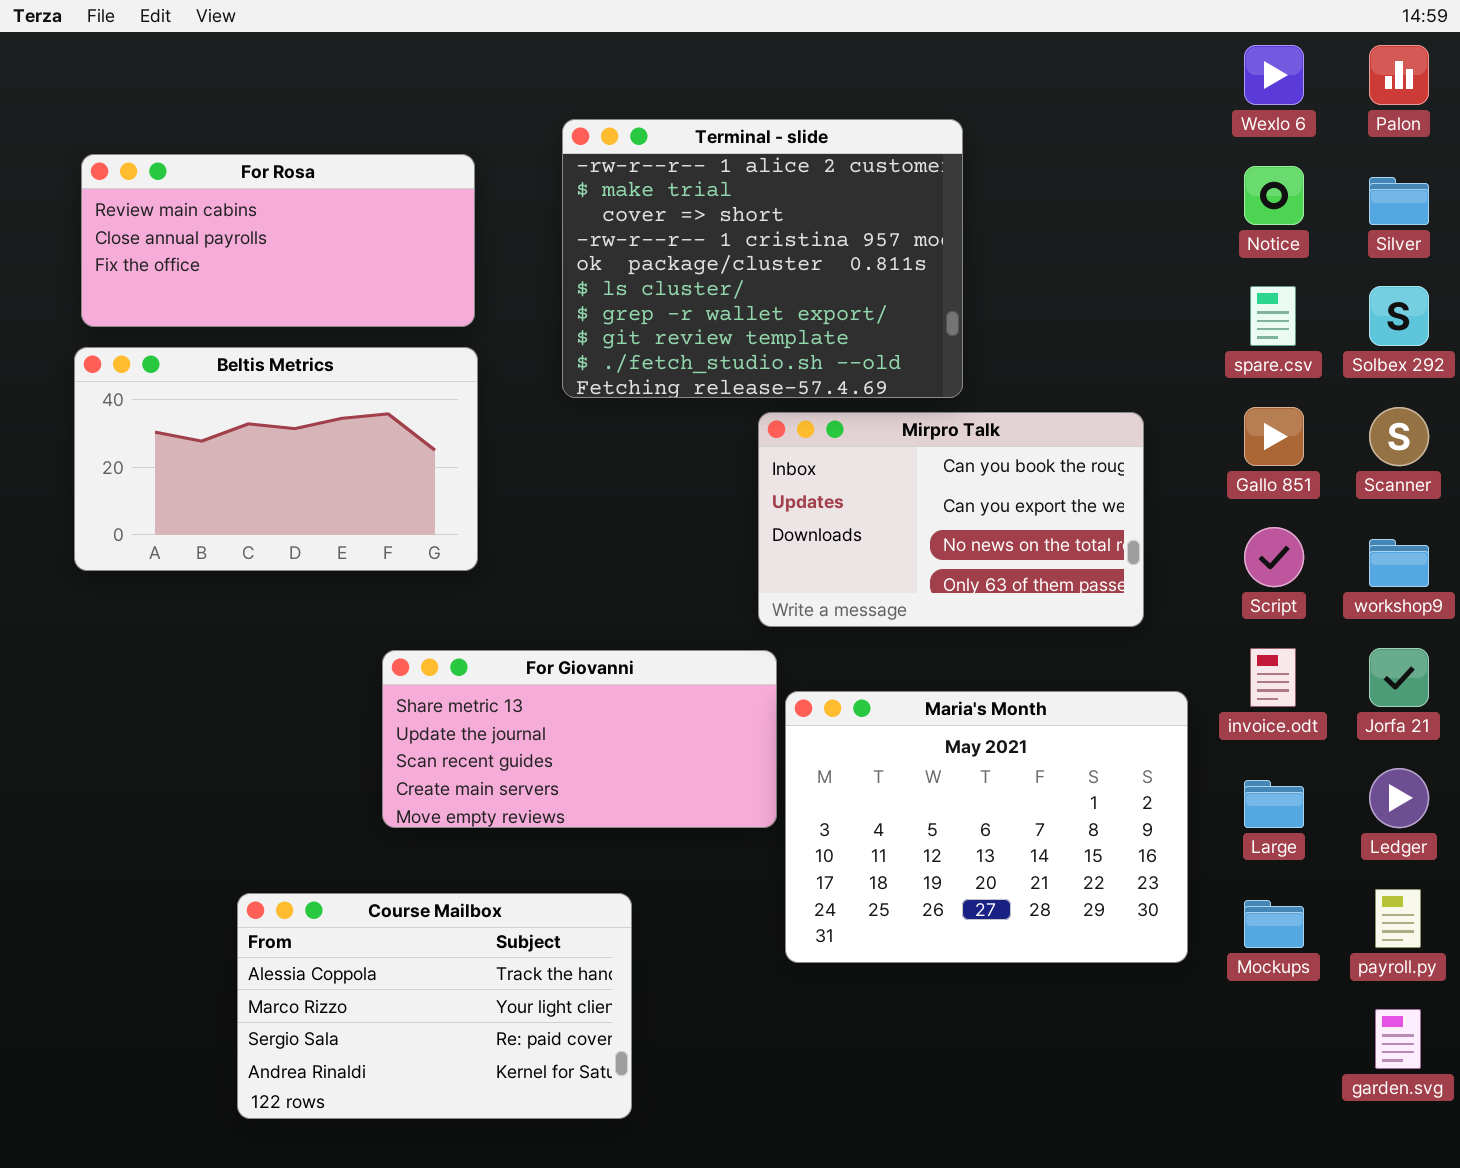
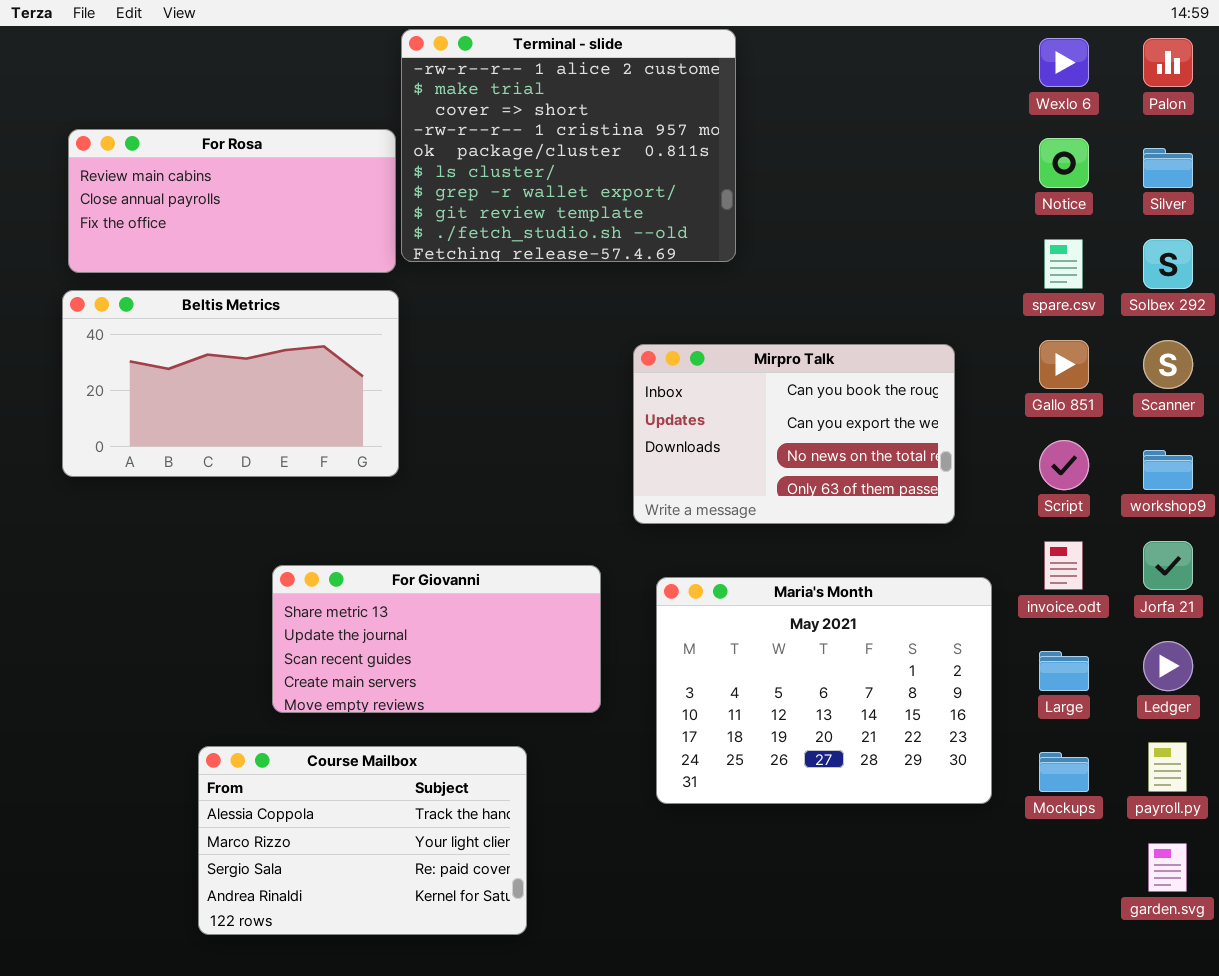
Terminal - slide: [562,119,963,398] -> [401,29,736,262], moved
For Giovanni: [382,650,777,828] -> [272,565,601,713], moved

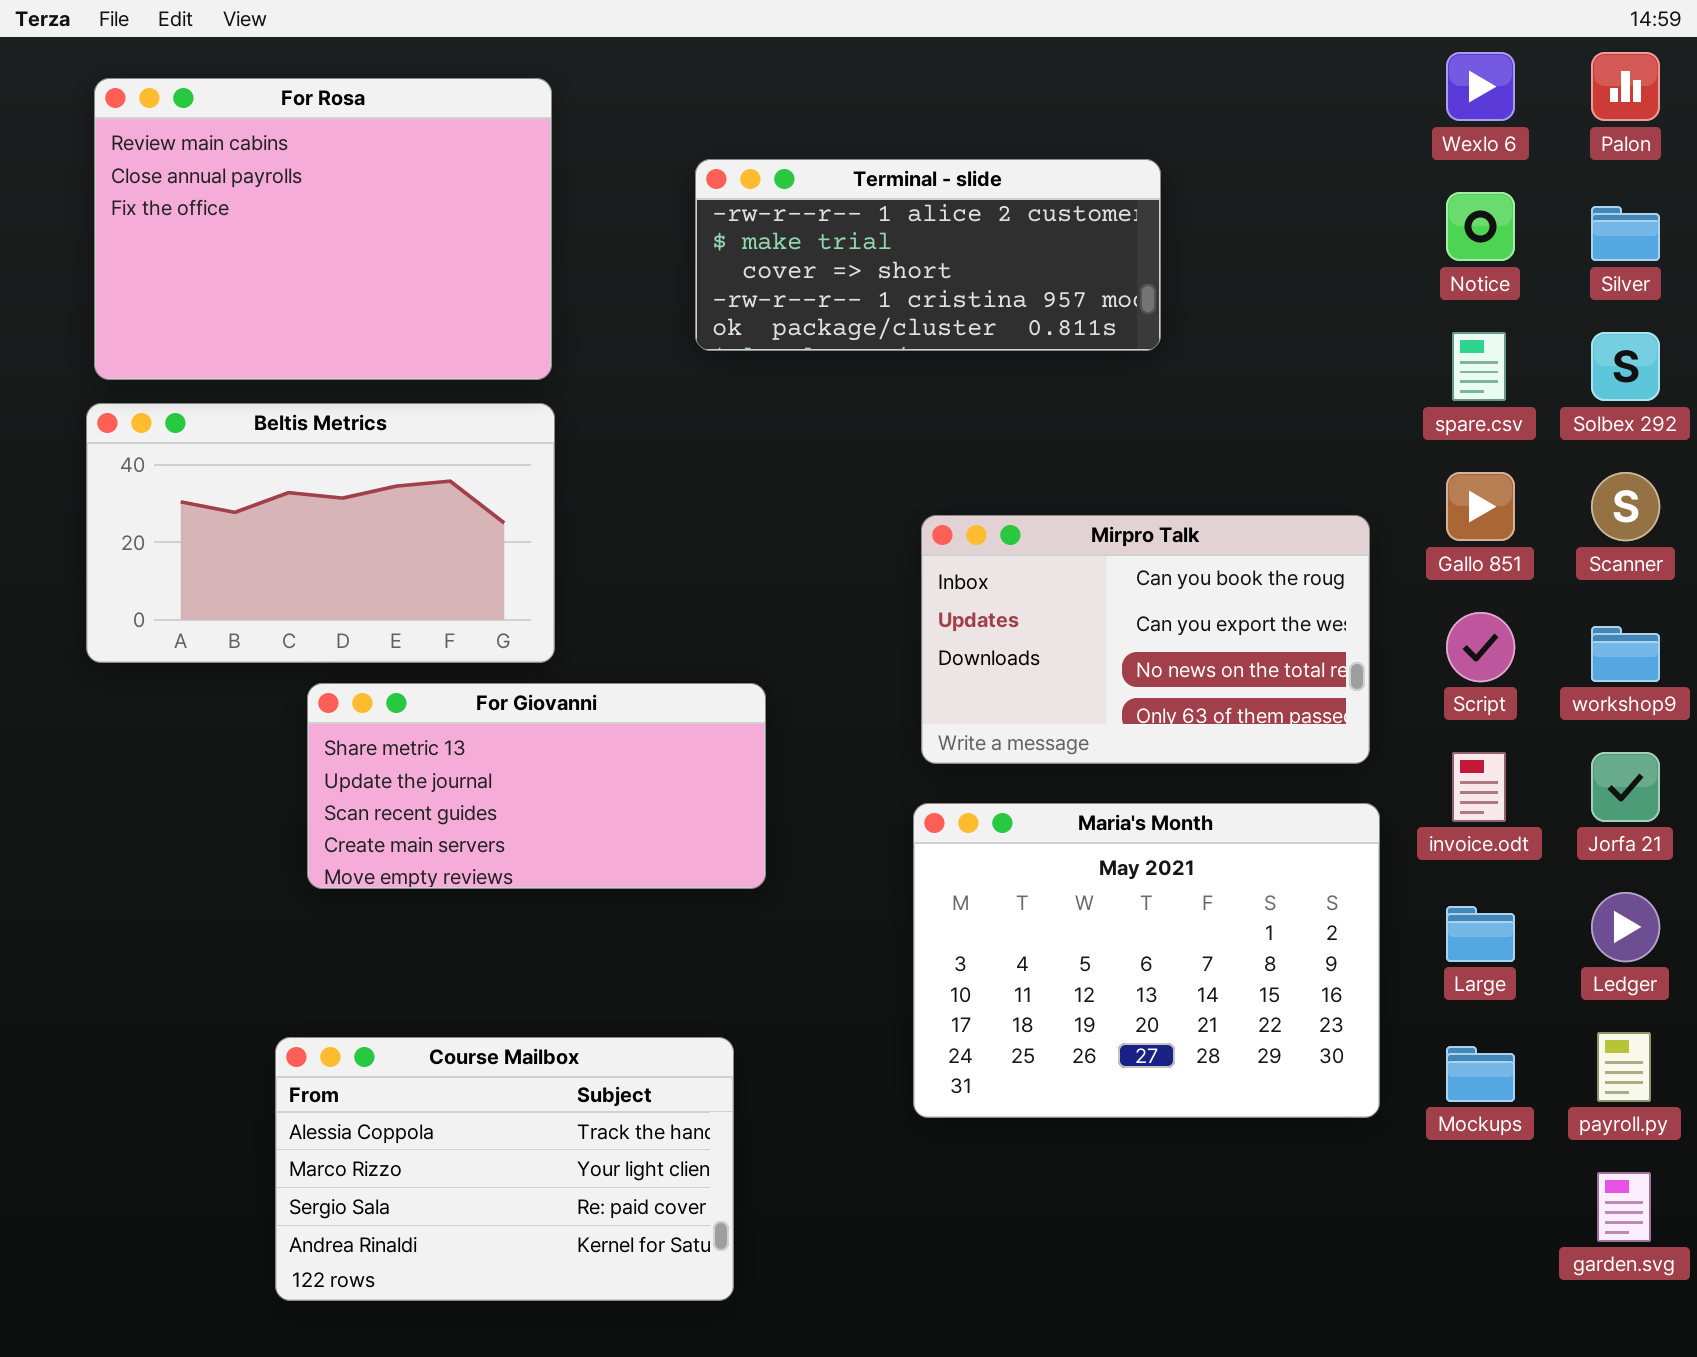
Terminal - slide: [401,29,736,262] -> [695,159,1161,351], moved, resized
For Rosa: [68,129,396,273] -> [94,78,552,380], resized
Mirpro Talk: [633,344,955,524] -> [921,515,1370,764], moved
For Giovanni: [272,565,601,713] -> [307,683,766,889], moved

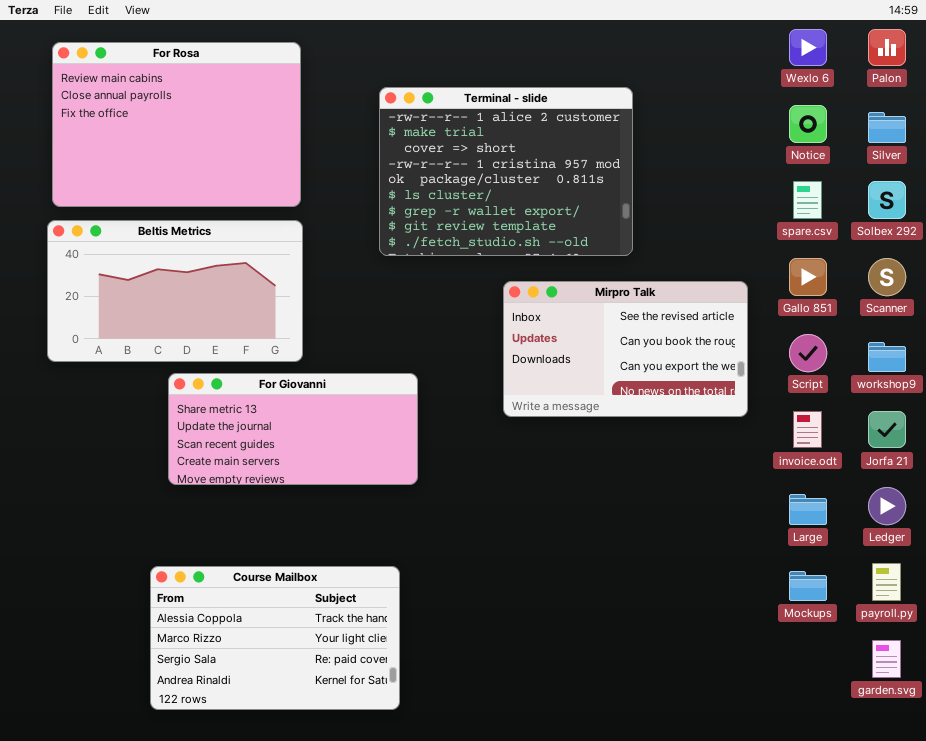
Terminal - slide: [695,159,1161,351] -> [379,87,633,256], resized
Mirpro Talk: [921,515,1370,764] -> [503,281,748,417], scrolled up 1 row
Maria's Month: [913,803,1380,1118] -> none, closed

